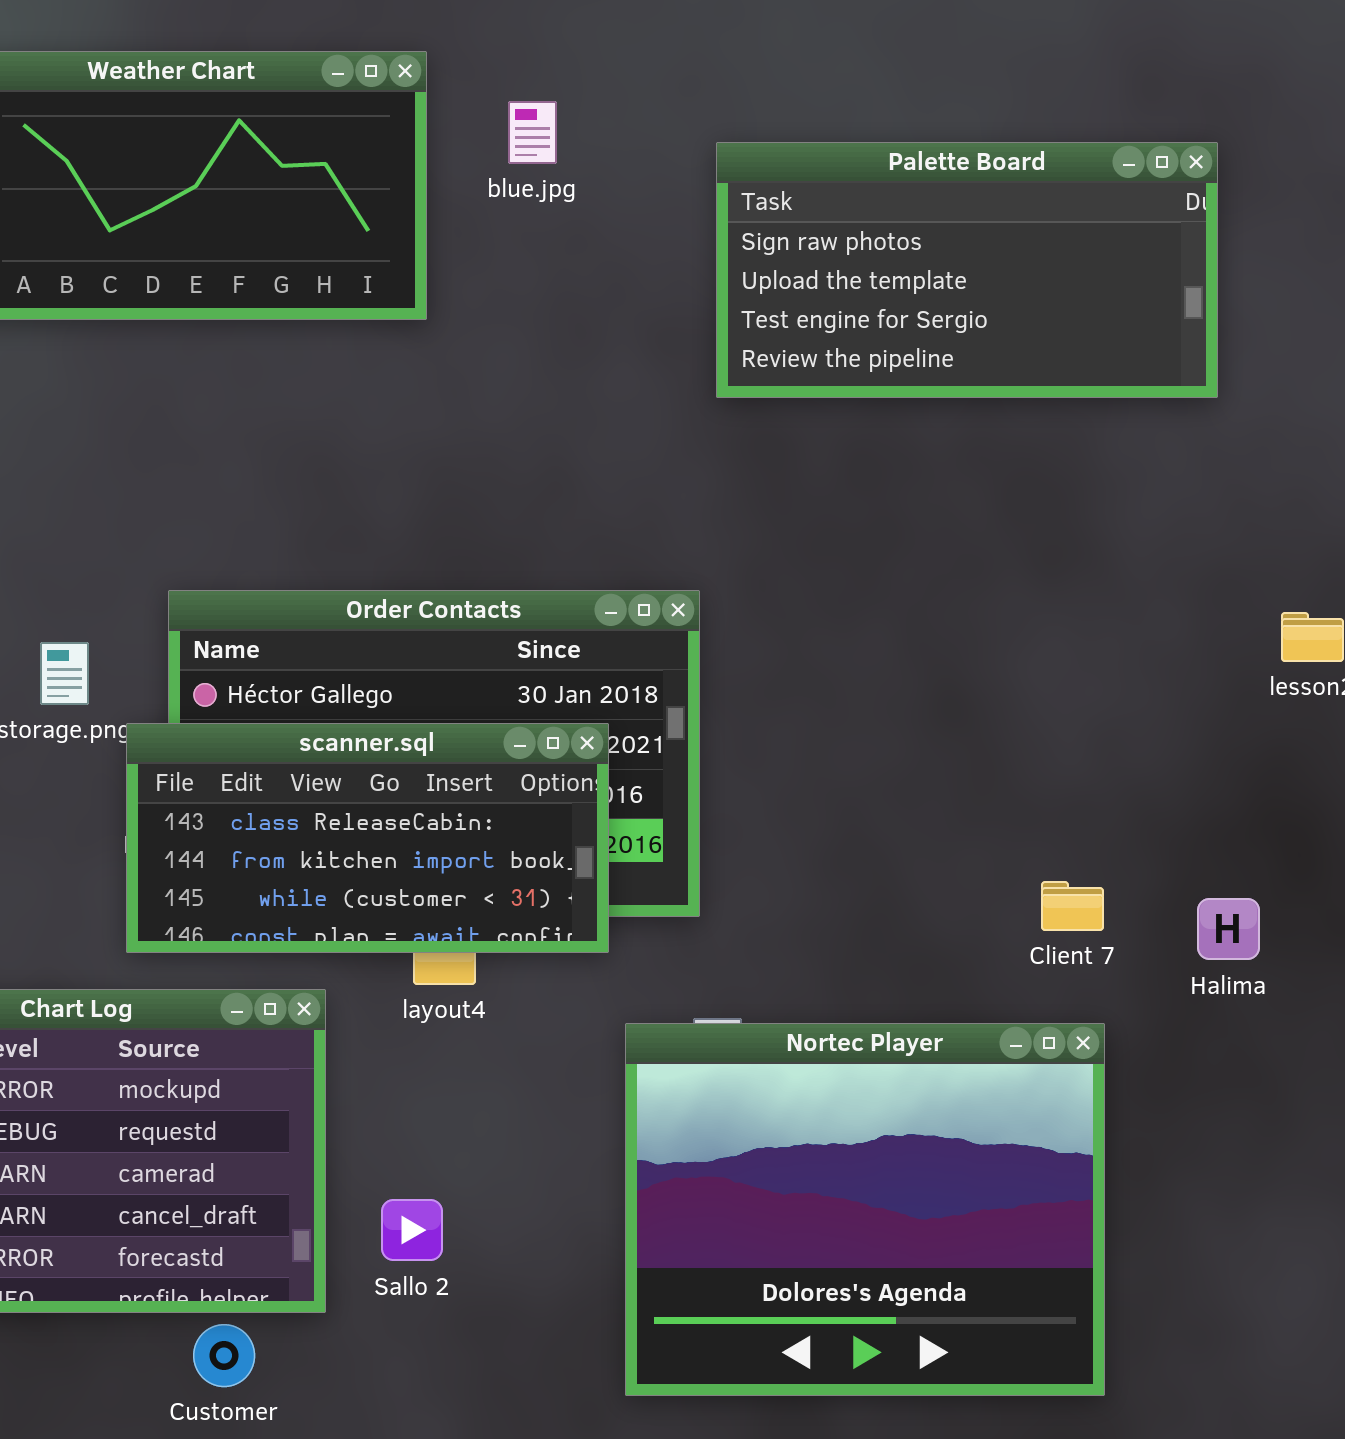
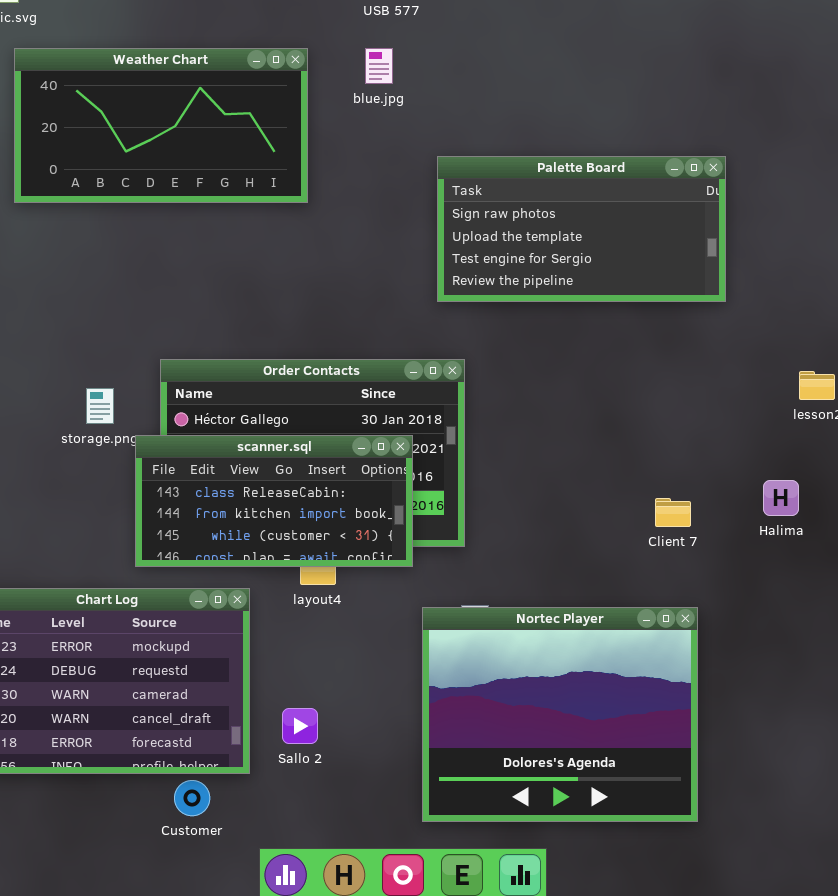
blue.jpg: [508,101,557,164] -> [365,48,393,84], moved
Palette Board: [716,142,1218,398] -> [437,156,726,302], moved
Client 7: [1041,881,1104,931] -> [655,498,691,527], moved
Halima: [1197,898,1260,960] -> [763,480,799,516], moved

